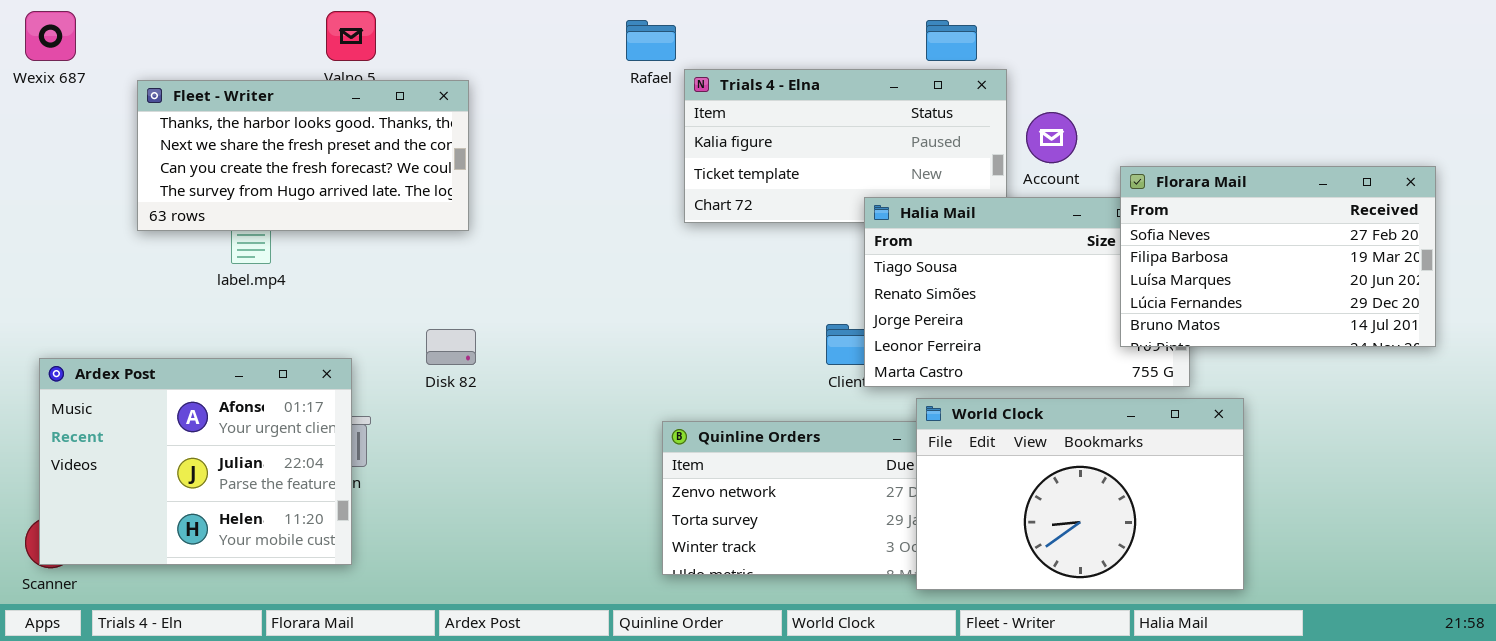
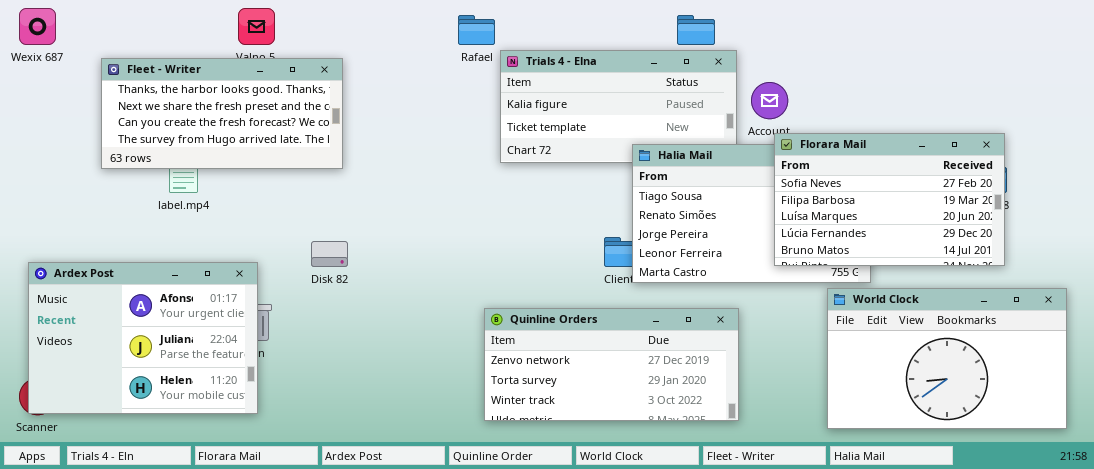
Florara Mail: [1120,166,1436,347] -> [774,133,1005,266], moved
World Clock: [916,398,1244,590] -> [827,288,1067,429], moved

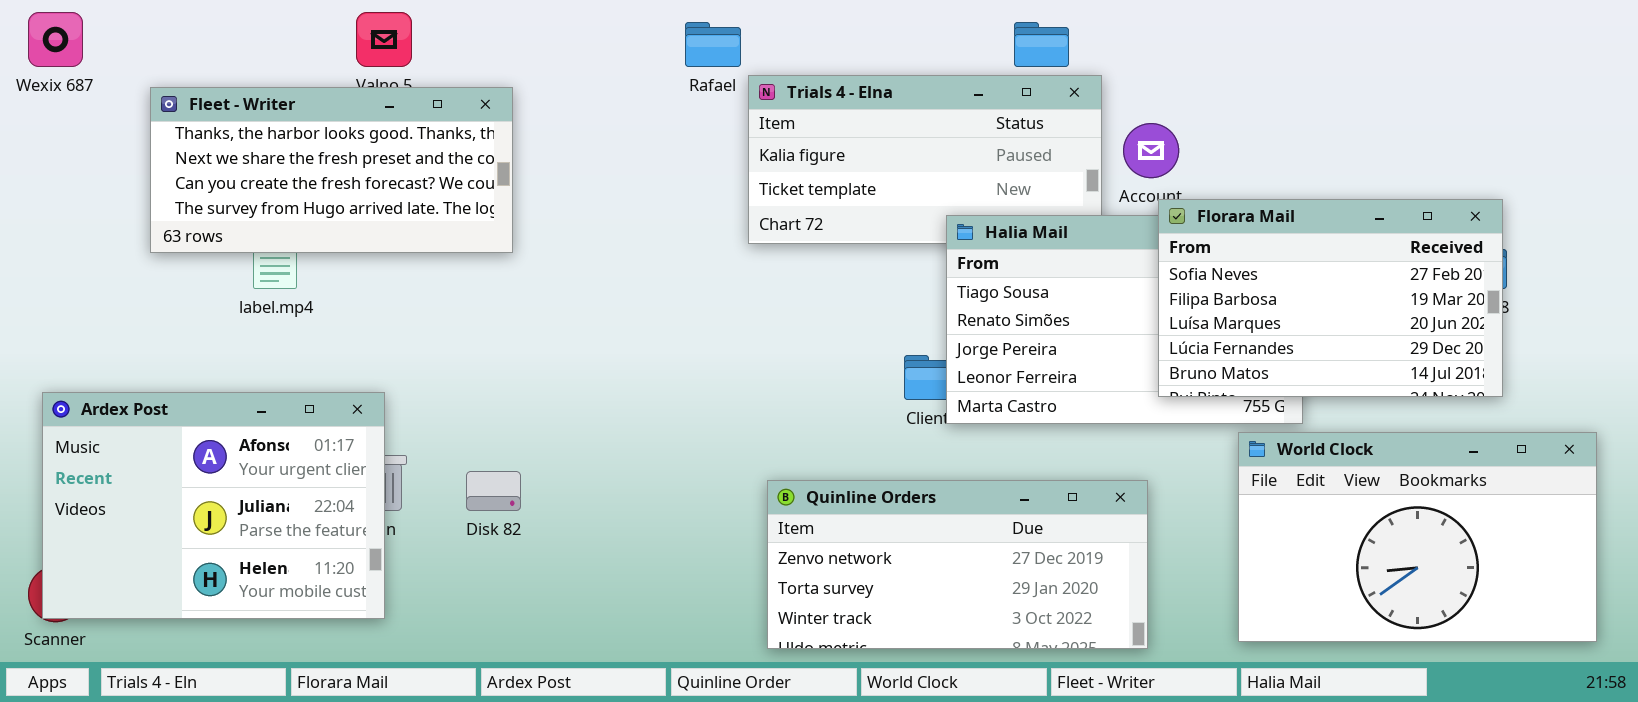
Disk 82: [311,241,348,267] -> [466,471,521,511], moved
Quinline Orders: [484,308,739,421] -> [767,480,1148,649], moved

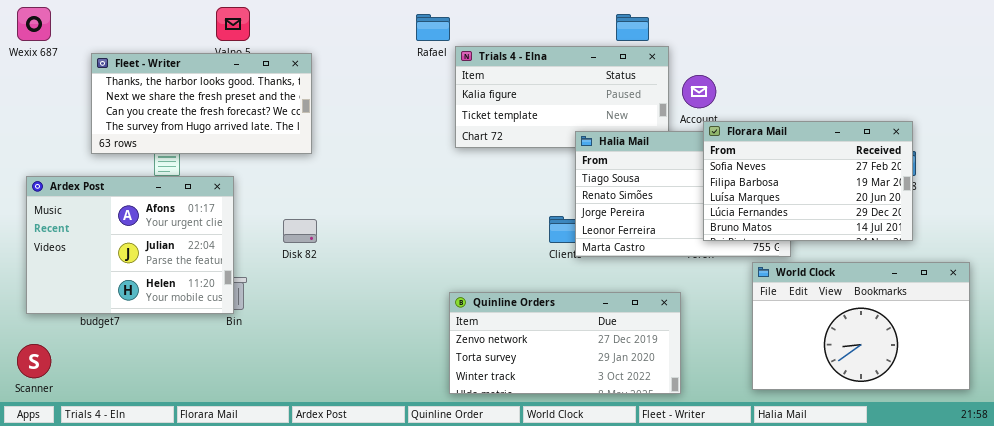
Ardex Post: [42,392,385,619] -> [26,176,234,314], moved
Disk 82: [466,471,521,511] -> [283,219,317,243], moved
Quinline Orders: [767,480,1148,649] -> [449,292,681,394], moved

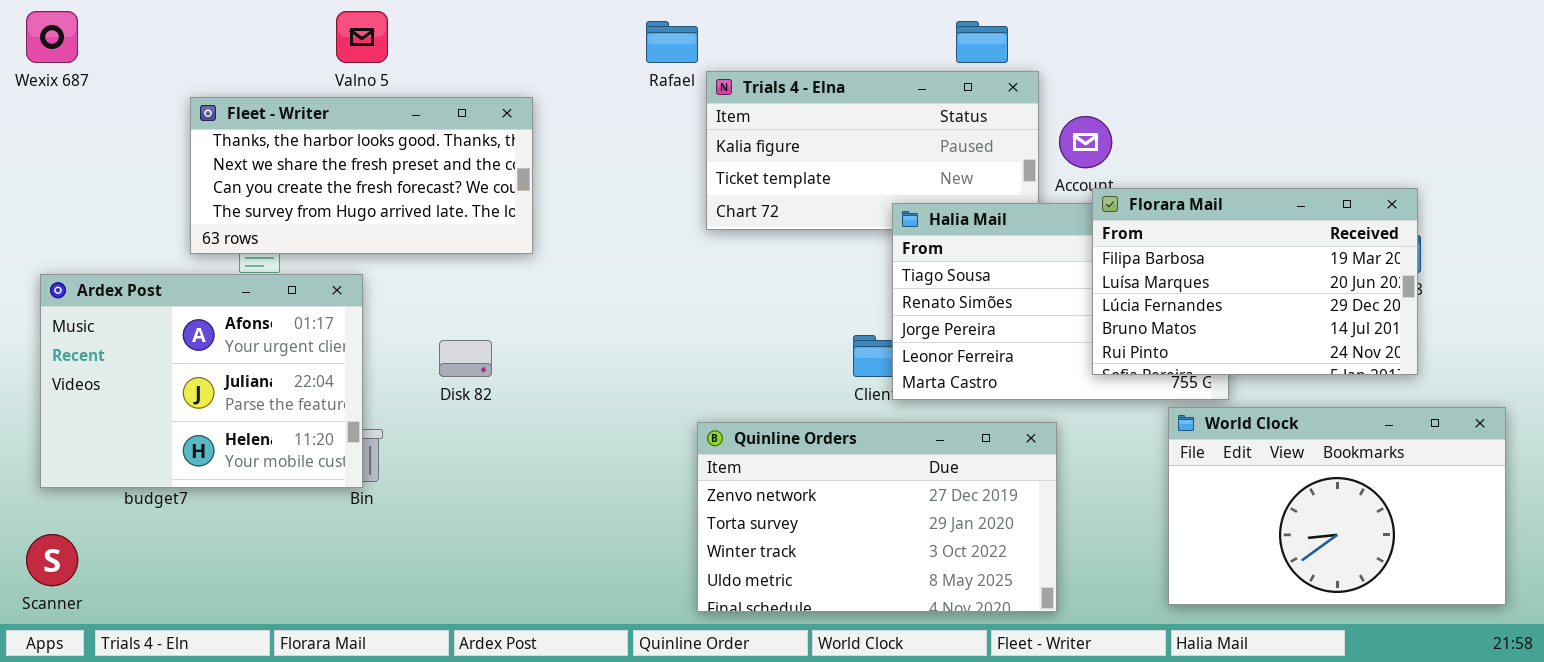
Fleet - Writer: [91,53,312,154] -> [190,97,533,254], moved
Florara Mail: [703,121,913,241] -> [1092,188,1418,375], scrolled down 1 row
Quinline Orders: [449,292,681,394] -> [697,422,1057,612], resized

